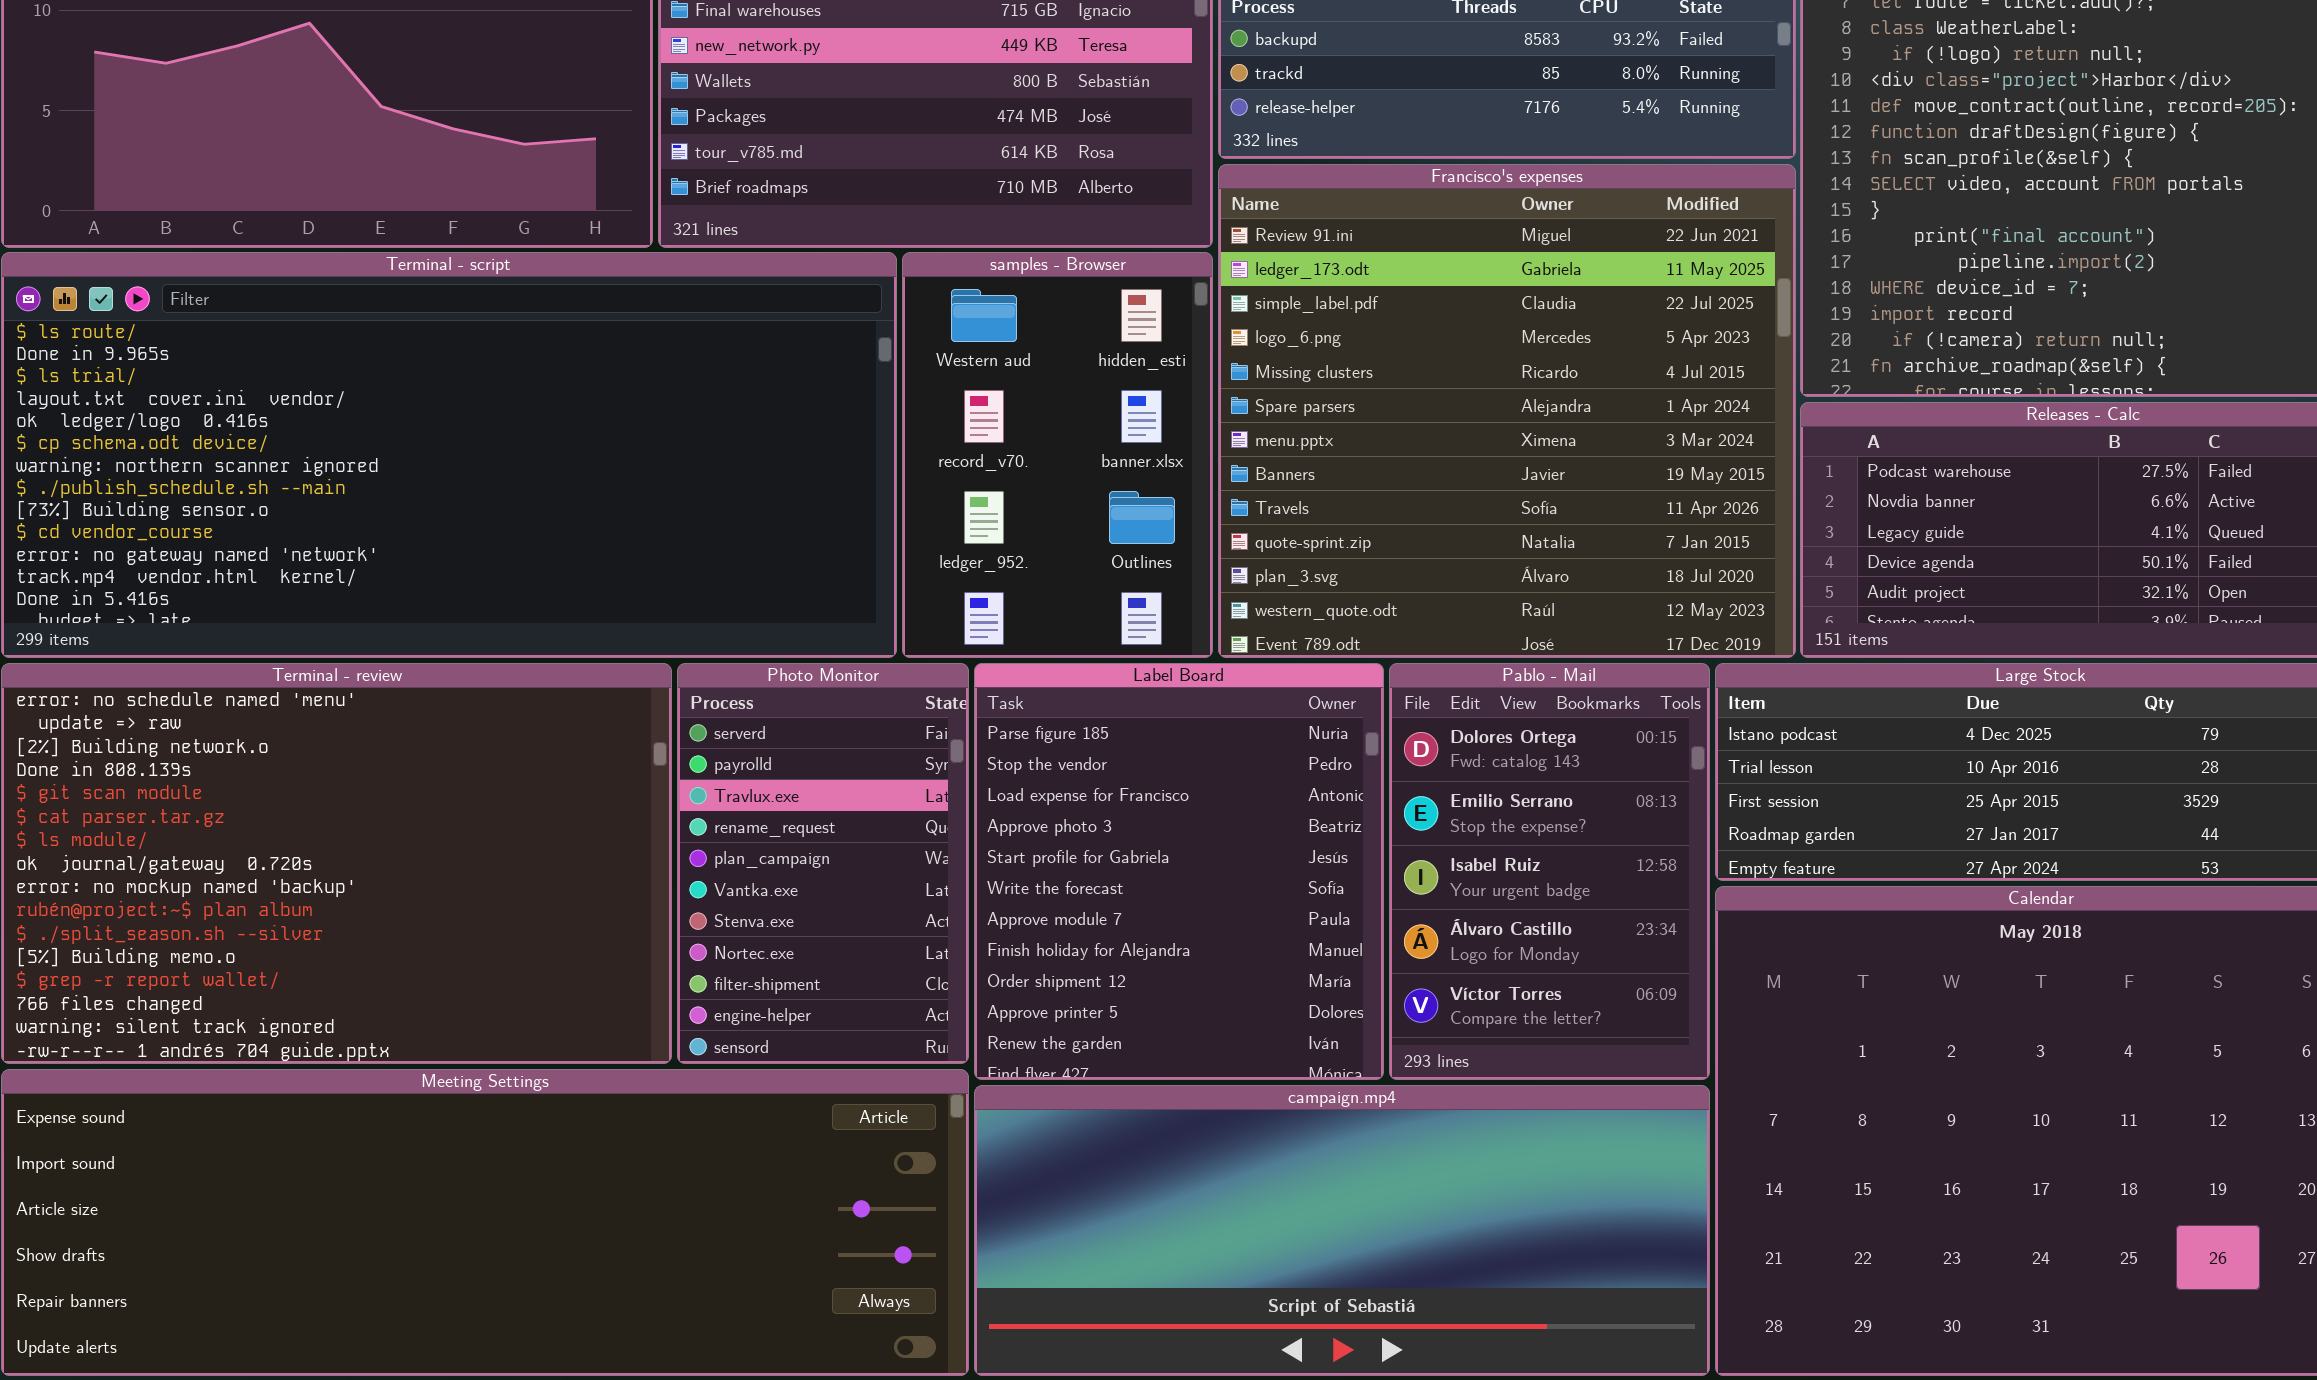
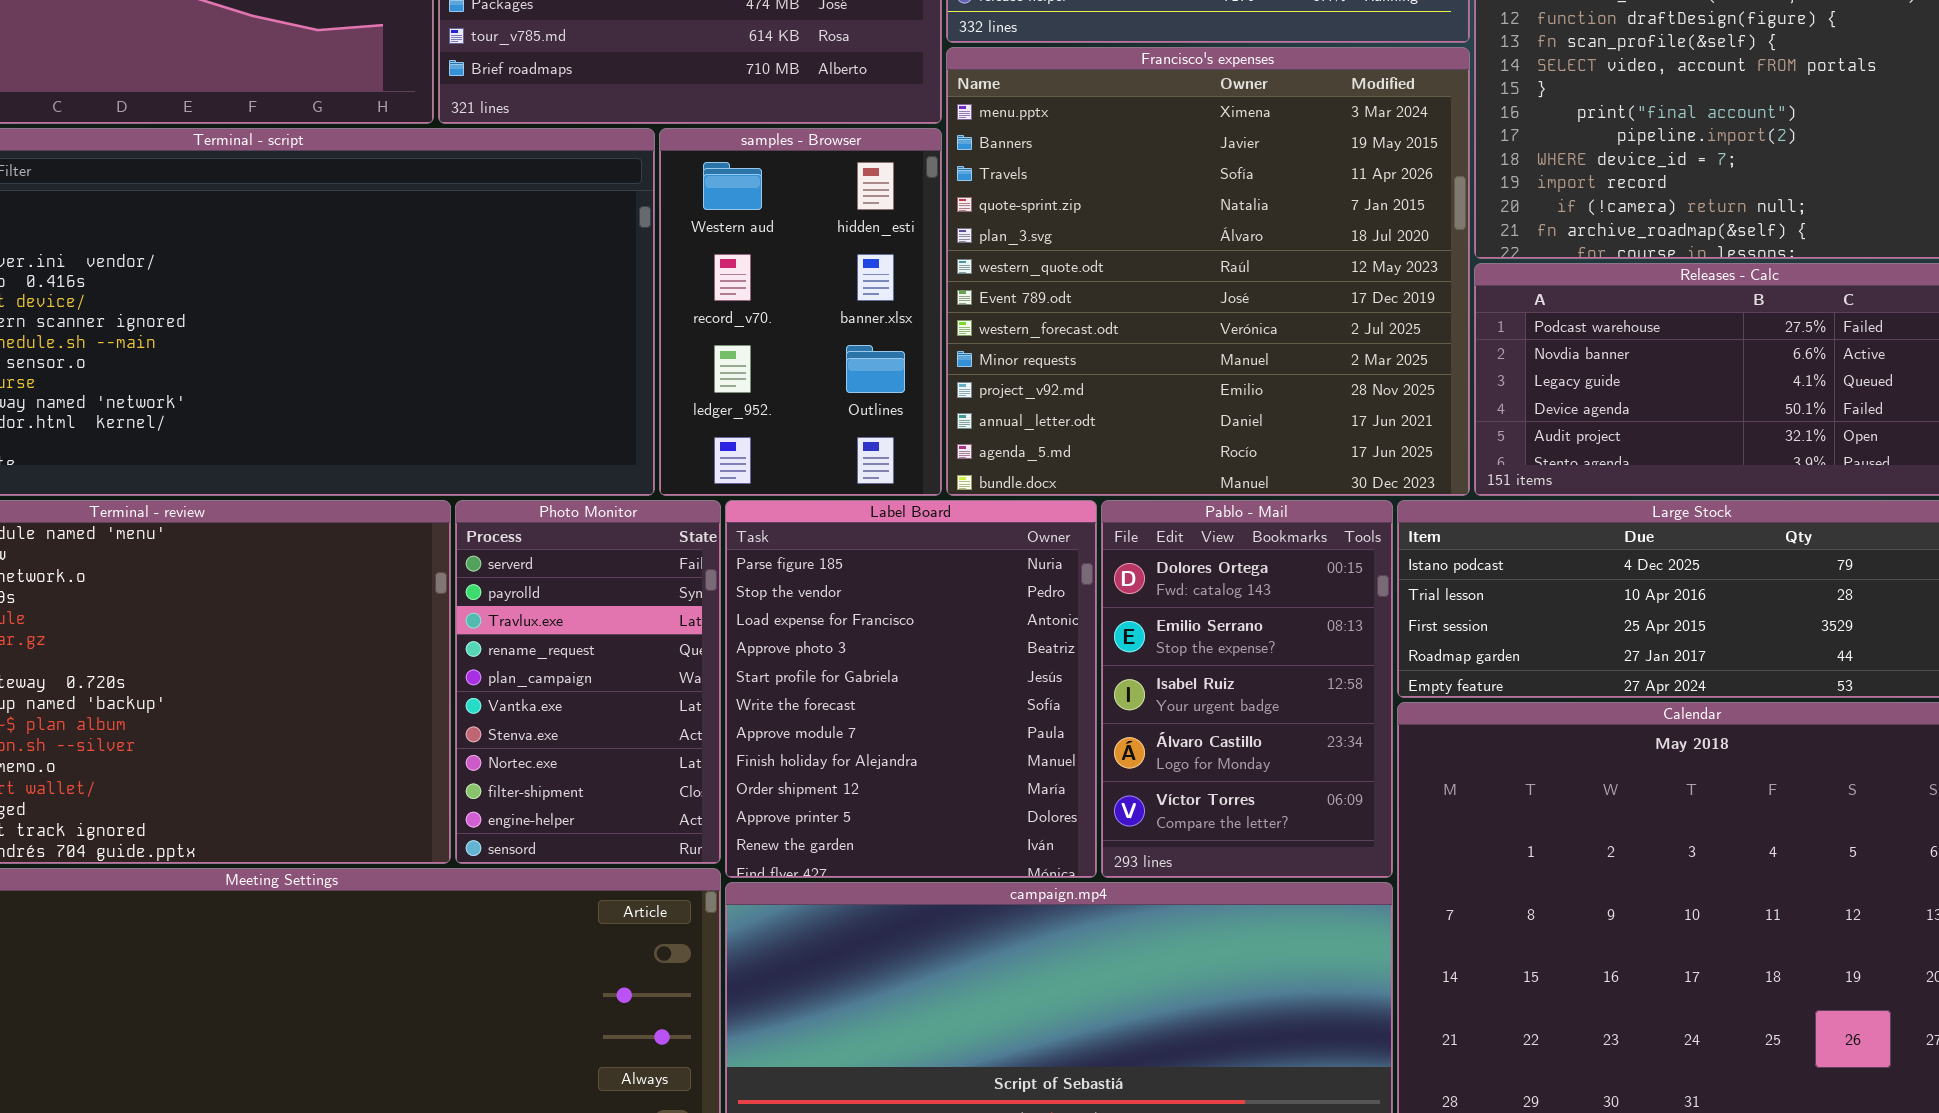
Francisco's expenses: [1218,164,1796,658] -> [946,47,1470,496], scrolled down 6 rows

